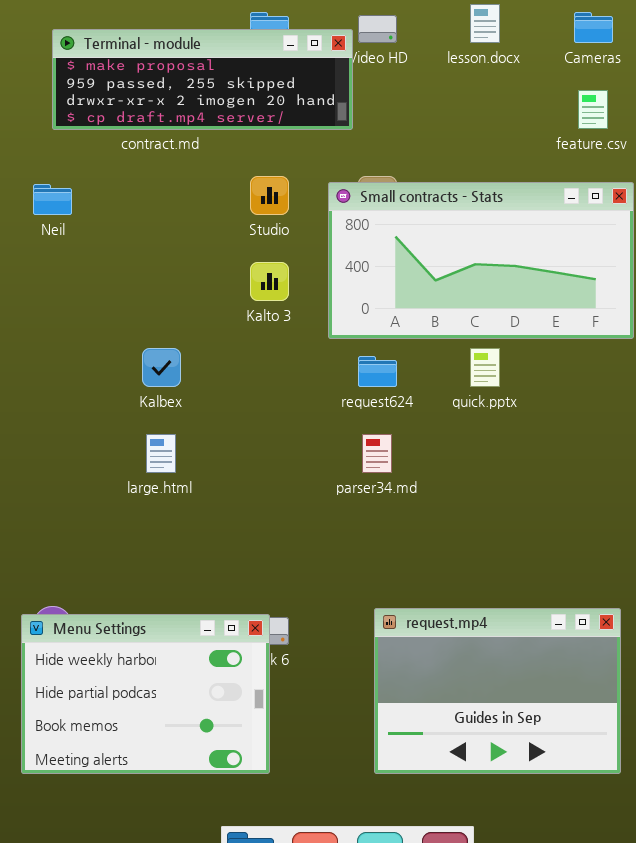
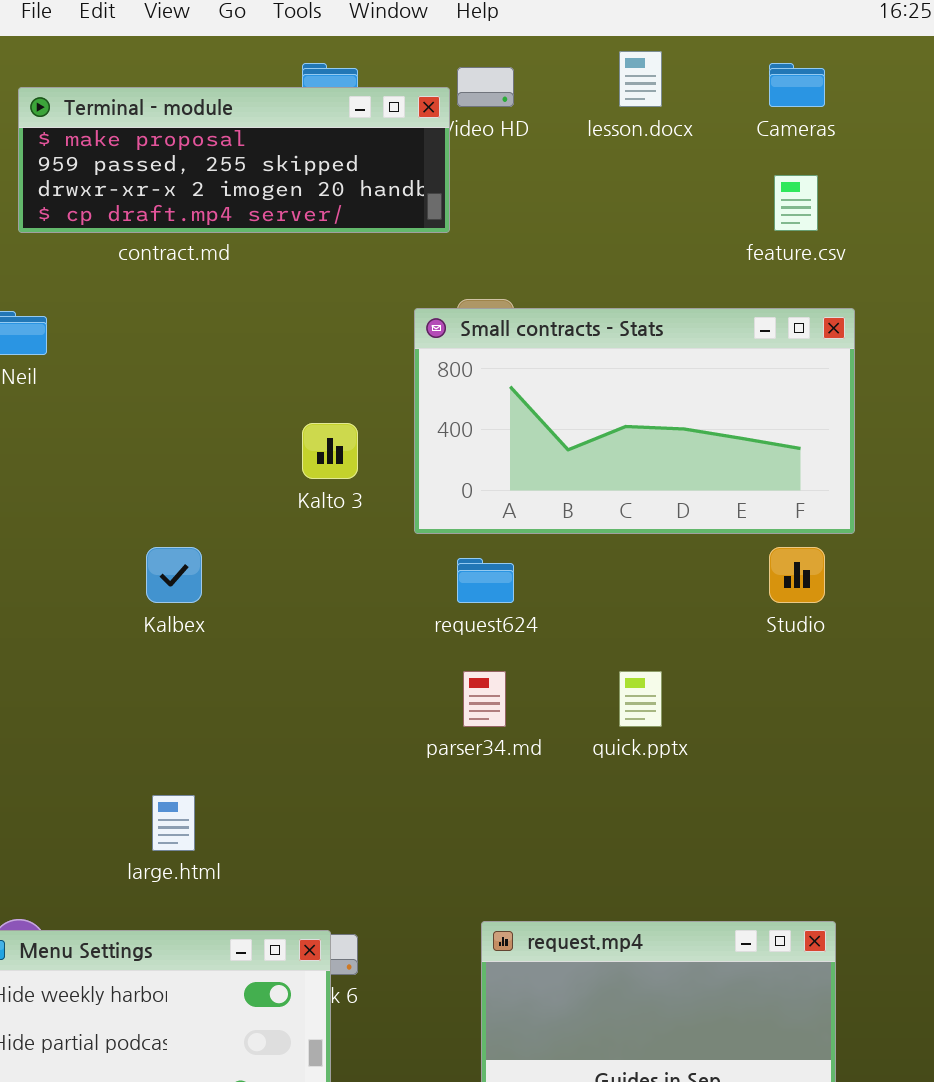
Studio: [250,176,289,215] -> [769,547,825,603], moved
quick.pptx: [470,348,500,387] -> [619,671,662,727], moved
large.html: [146,434,176,473] -> [152,795,195,851], moved

